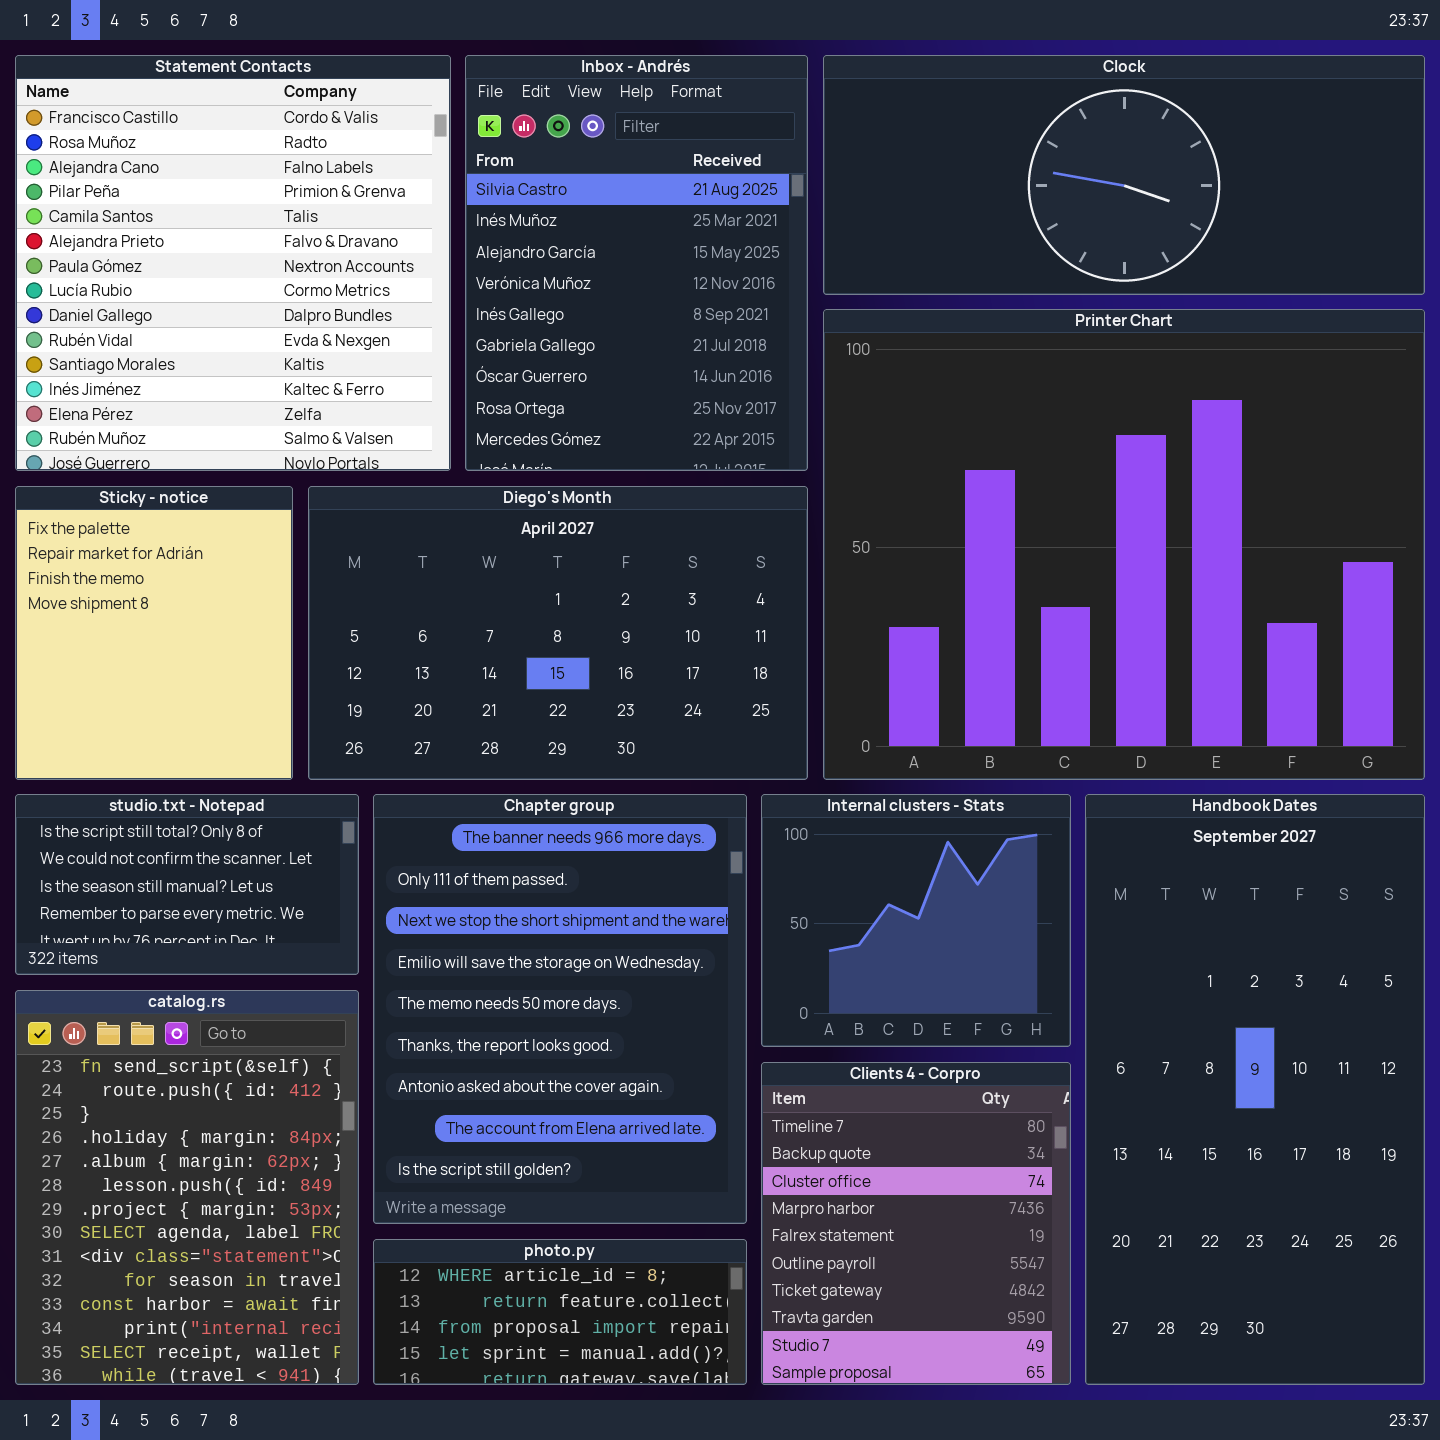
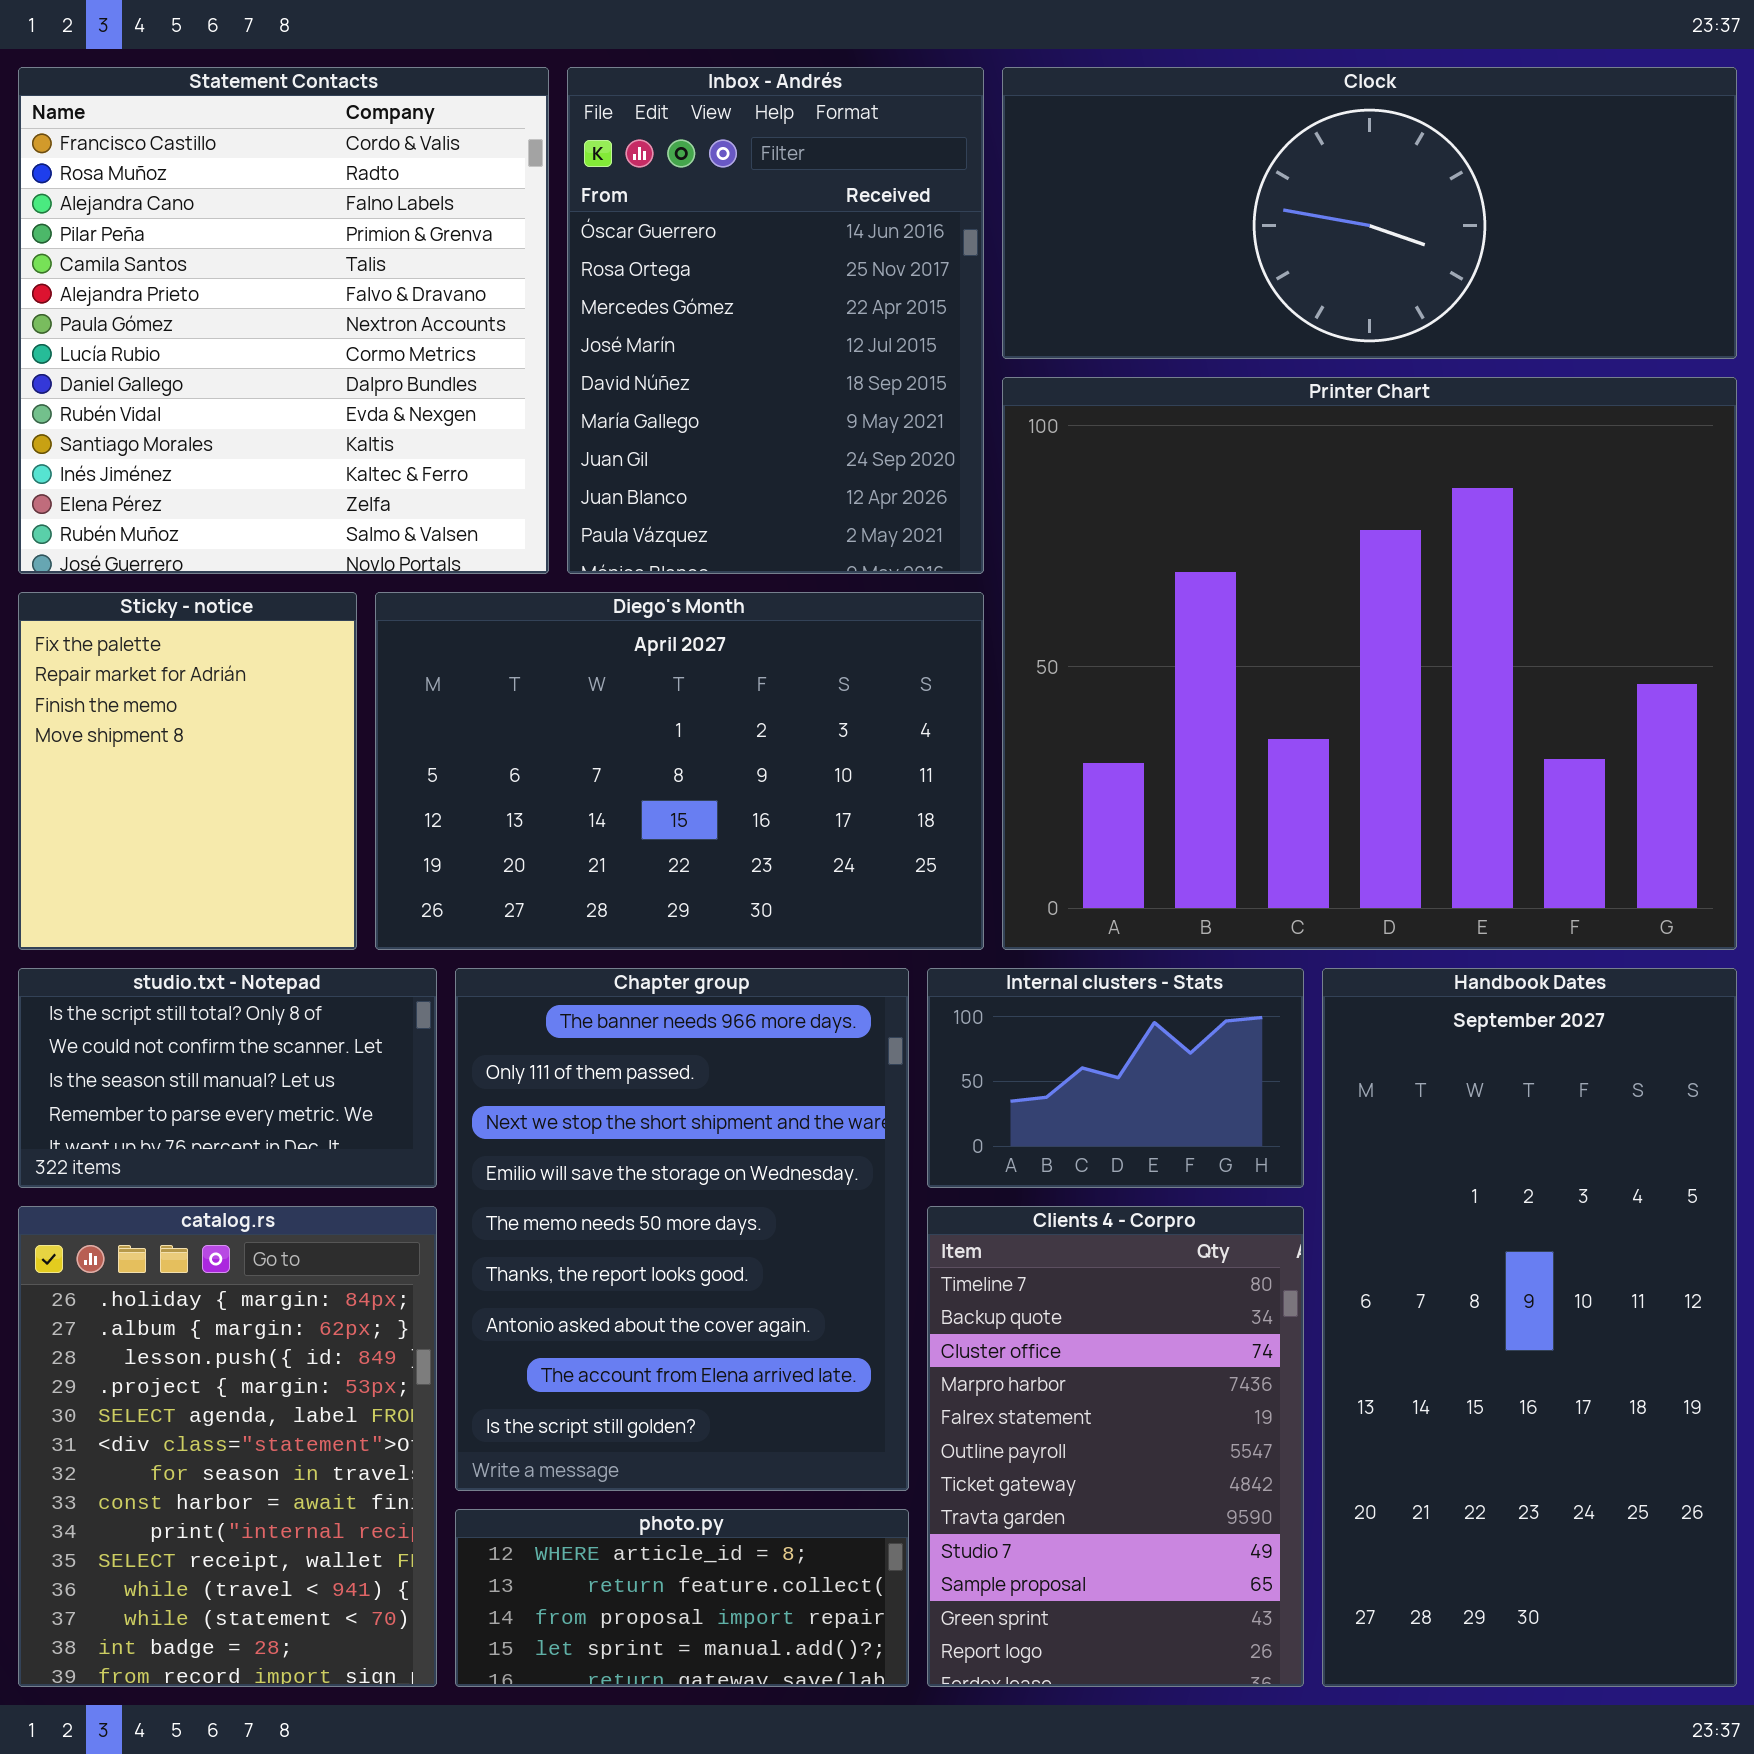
Inbox - Andrés: [465,55,808,471] -> [567,67,984,574], scrolled down 6 rows
Internal clusters - Stats: [761,794,1071,1047] -> [927,968,1304,1188], resized
catalog.rs: [15,990,359,1385] -> [18,1206,437,1687], scrolled down 3 rows
Clients 4 - Corpro: [761,1062,1071,1385] -> [927,1206,1304,1687], resized

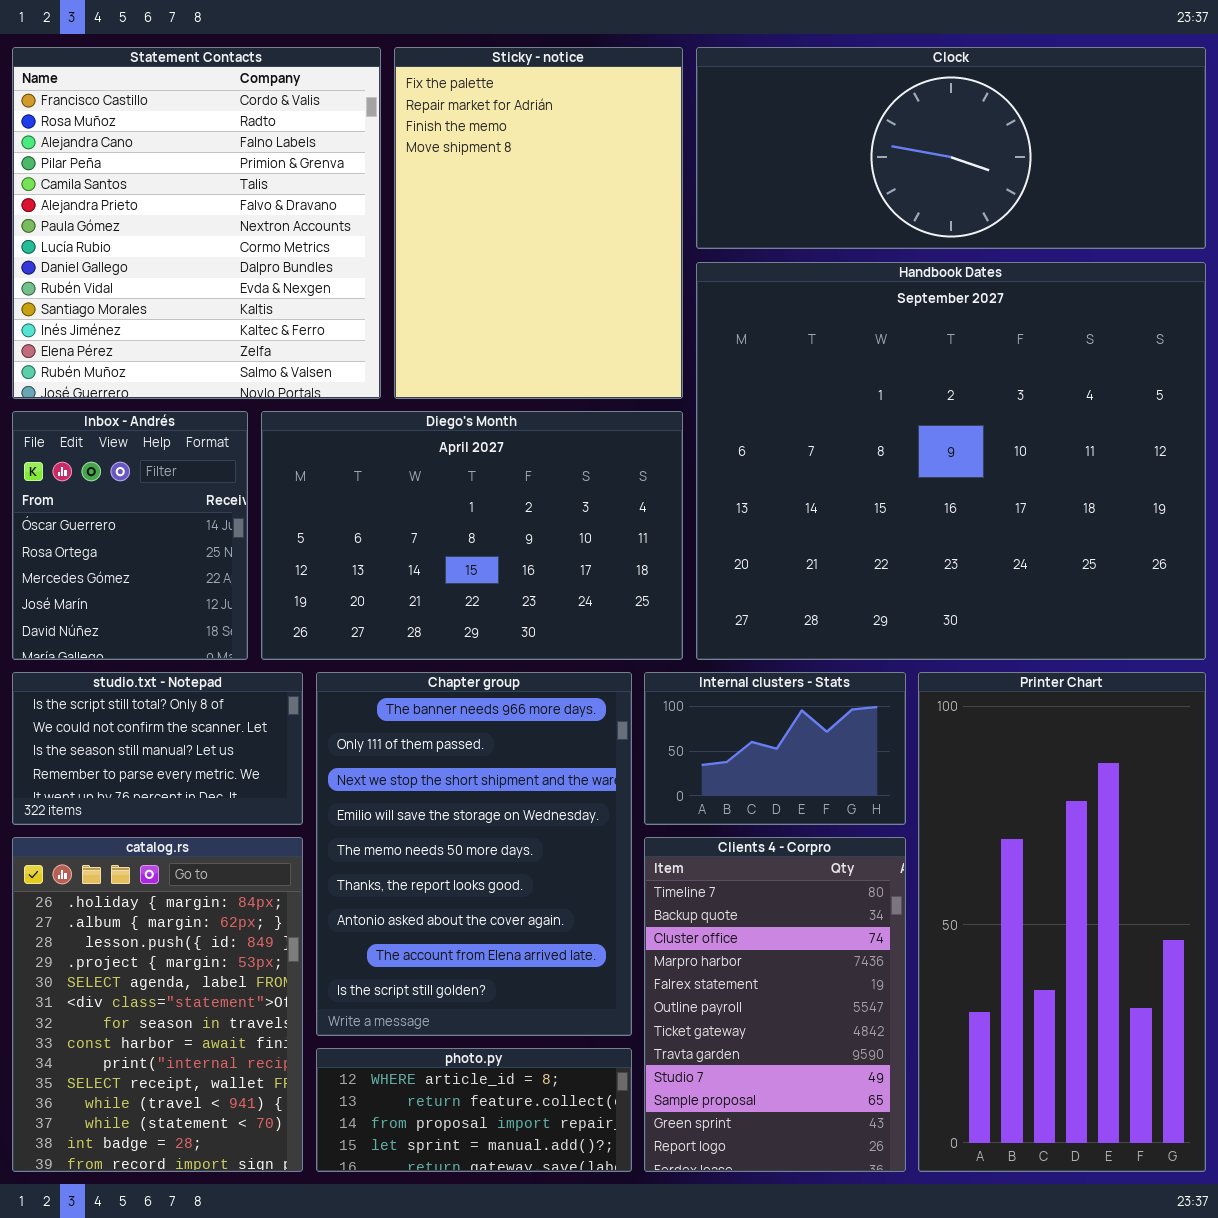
Inbox - Andrés: [567,67,984,574] -> [12,411,248,660], moved, resized
Printer Chart: [1002,377,1737,950] -> [918,672,1206,1172], moved, resized
Sticky - notice: [18,592,357,950] -> [394,47,683,399], moved, resized
Handbook Dates: [1322,968,1737,1687] -> [696,262,1206,660], moved, resized

